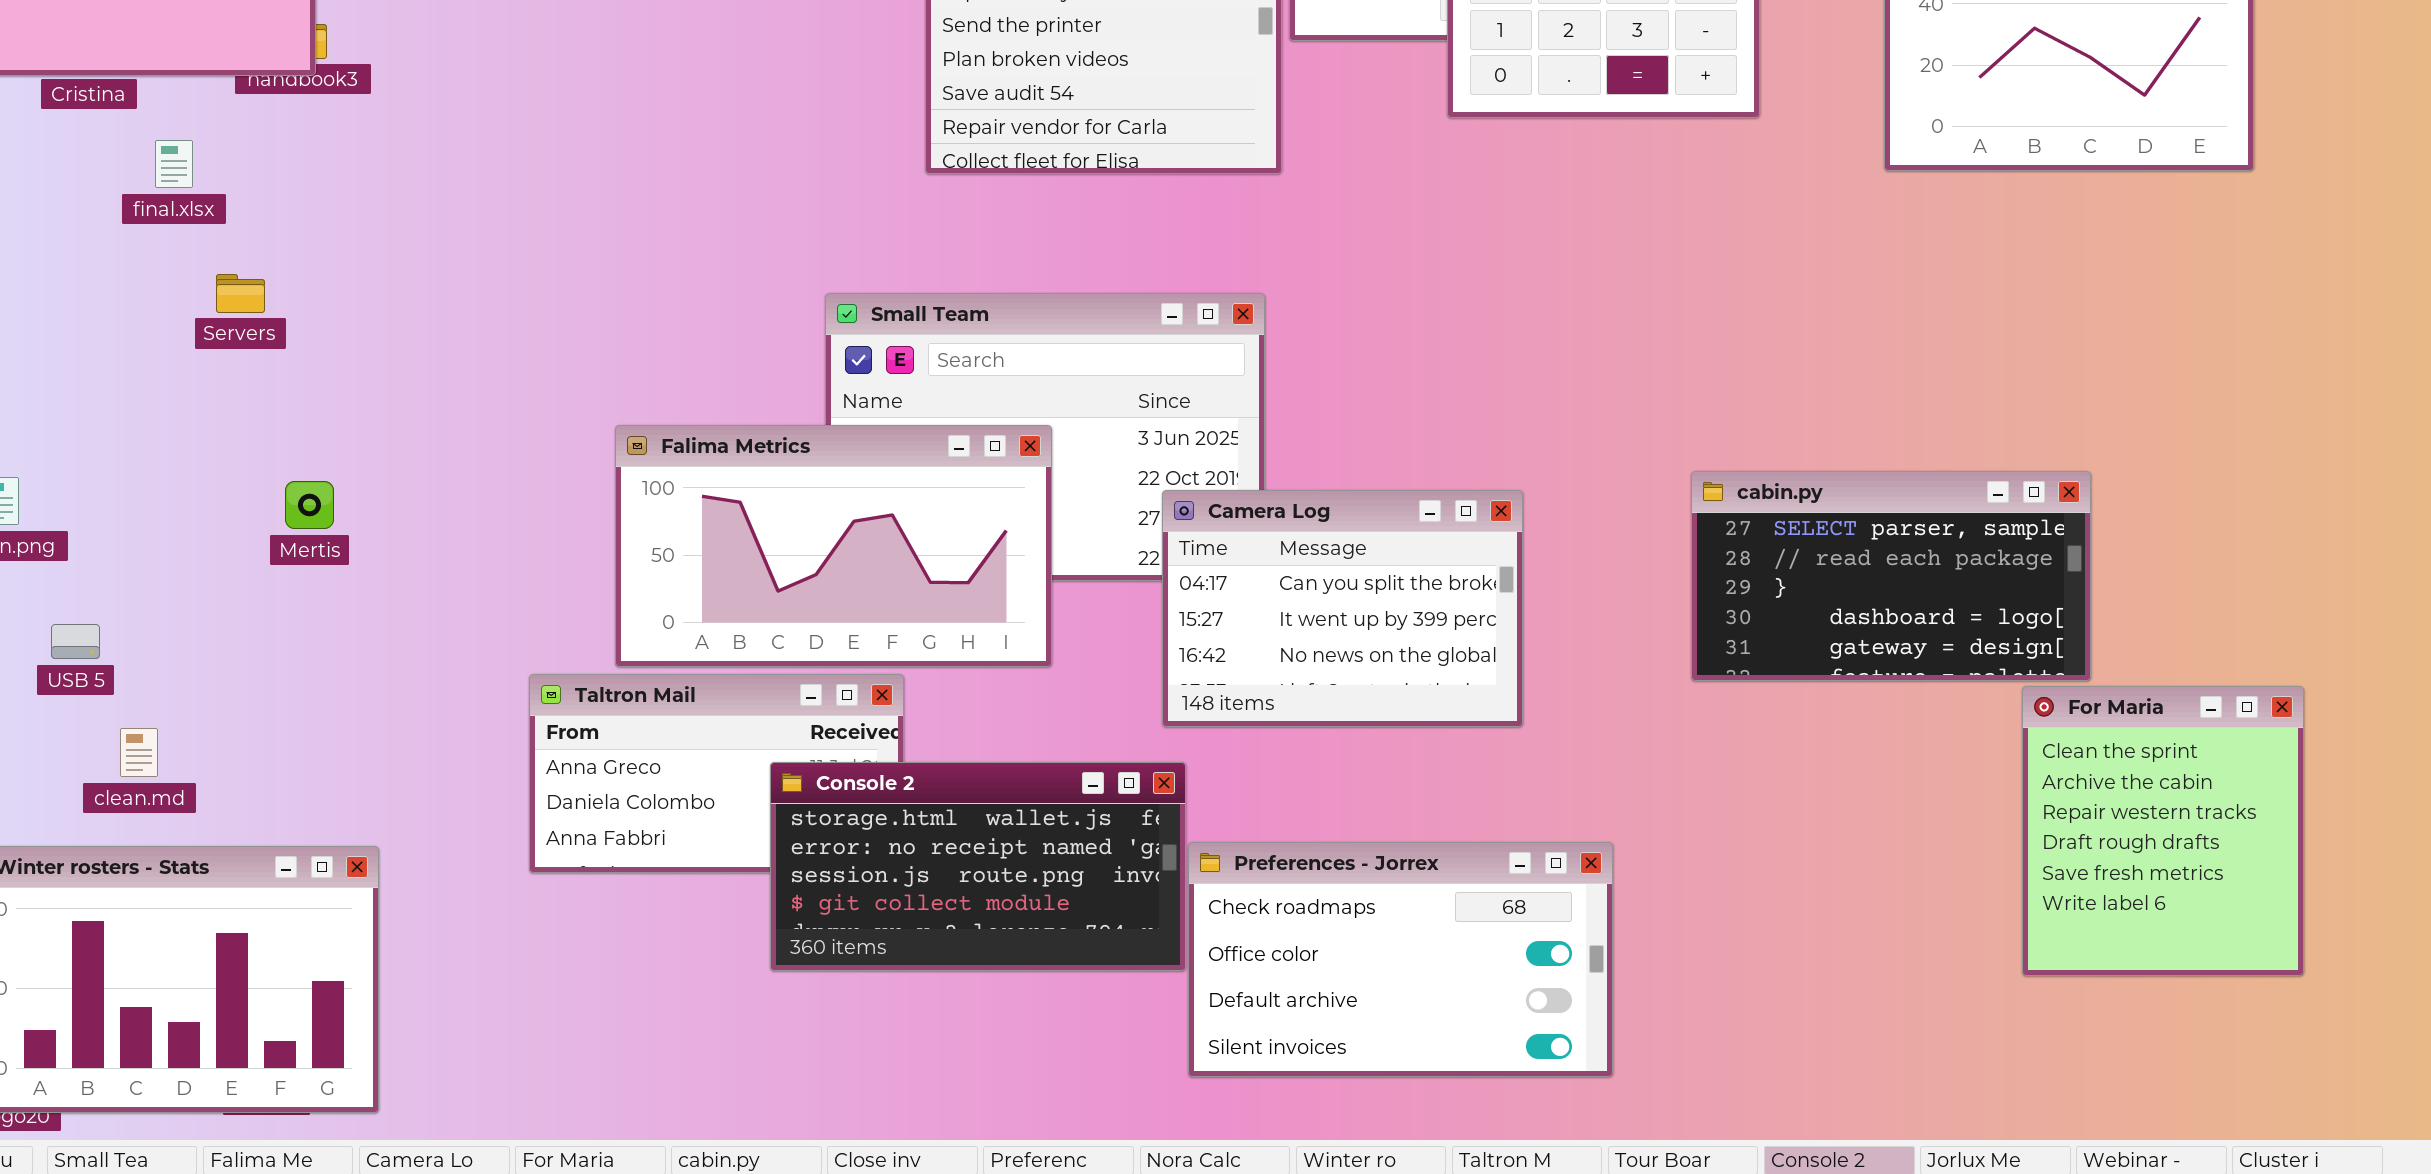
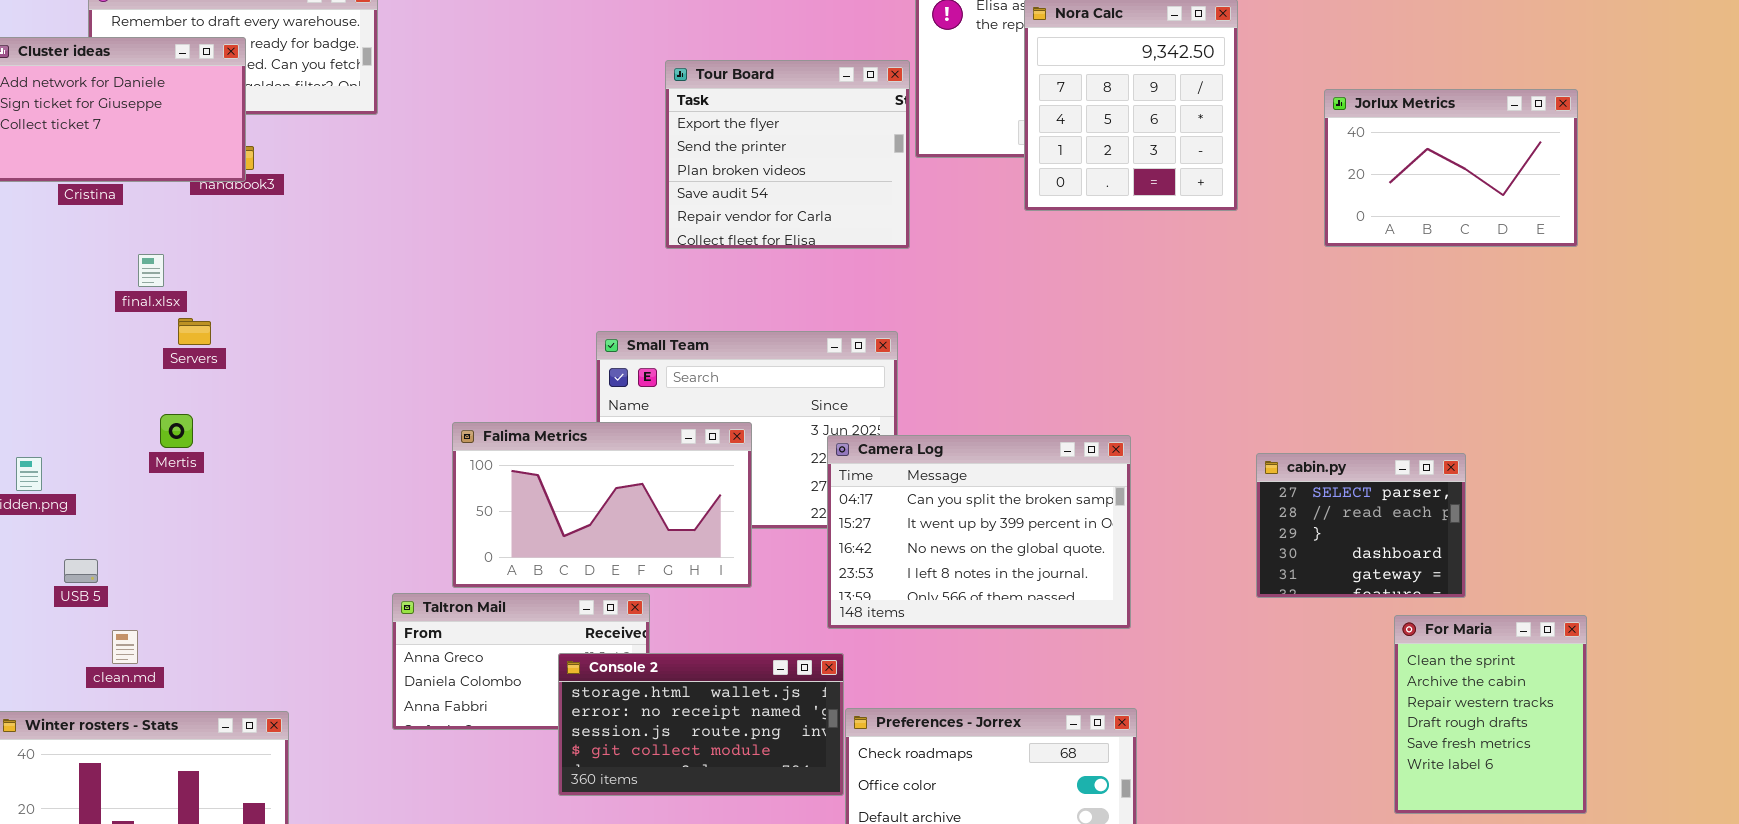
final.xlsx: [155,140,193,188] -> [138,254,164,287], moved
cabin.py: [1691,471,2091,681] -> [1256,453,1466,598], resized
Mertis: [285,481,334,529] -> [160,414,193,448], moved
Camera Log: [1162,490,1523,727] -> [827,435,1131,629], resized
For Maria: [2022,686,2304,976] -> [1394,615,1587,814], moved

